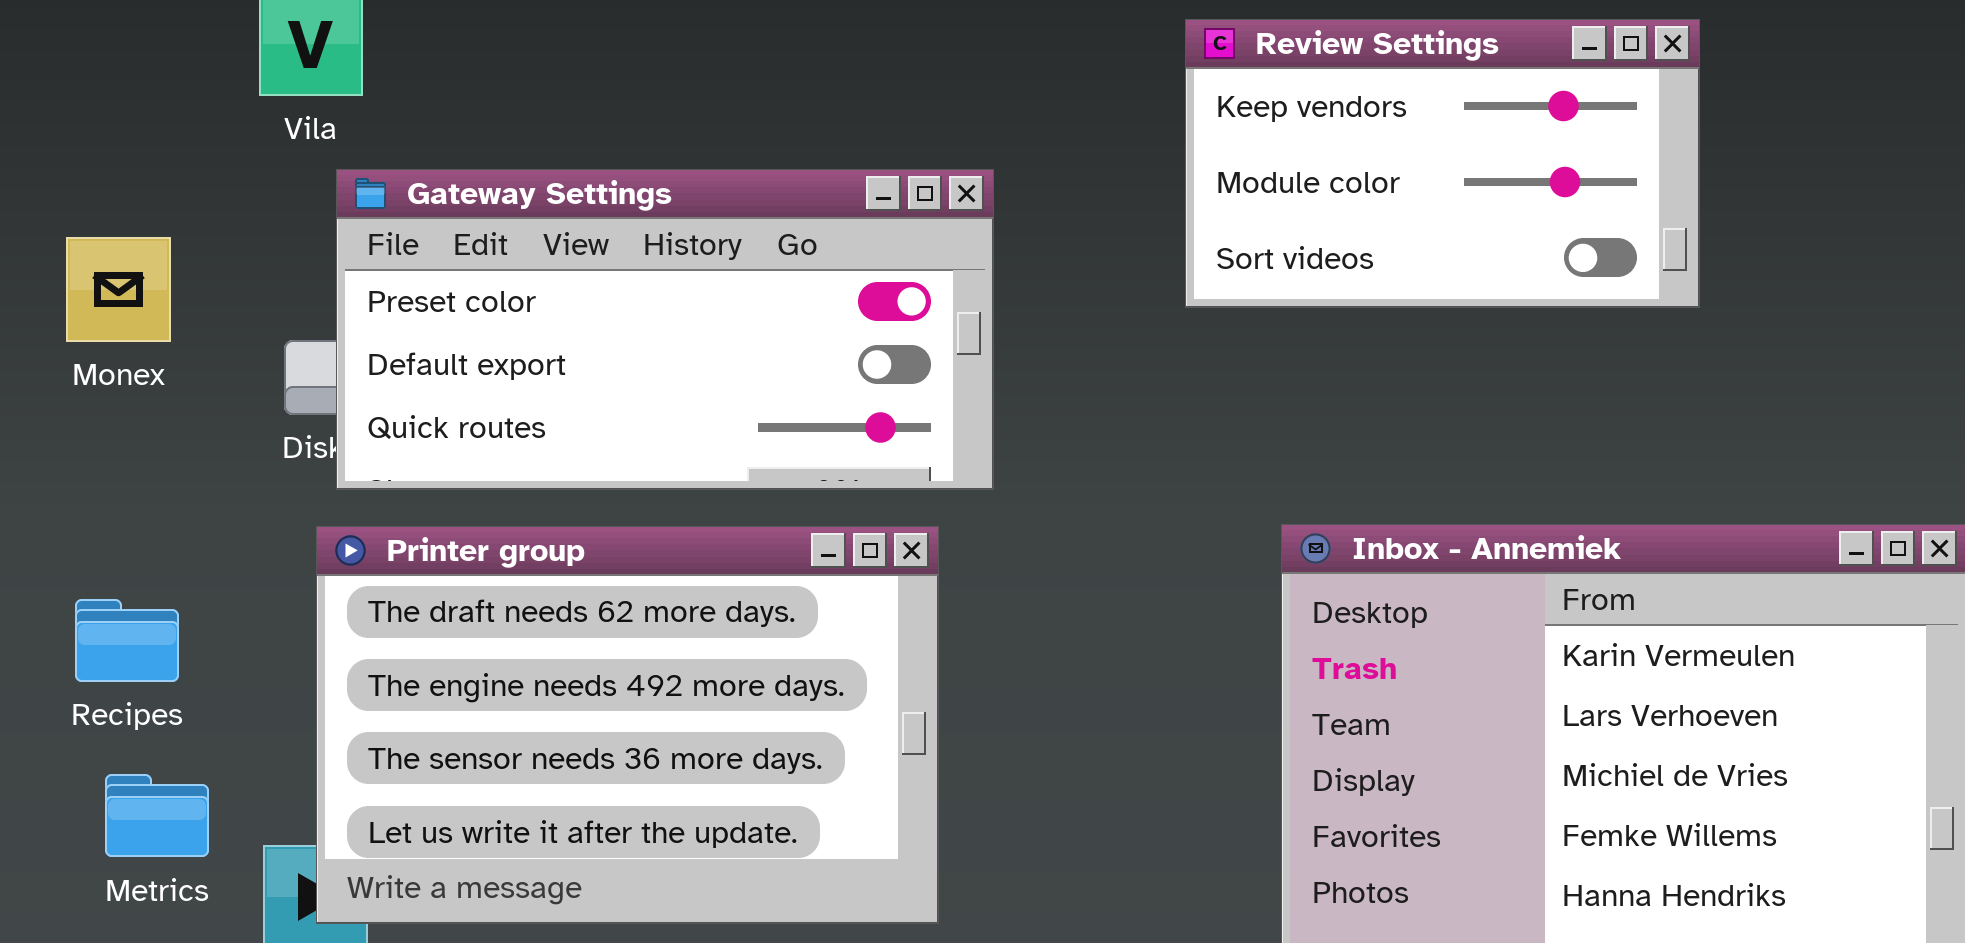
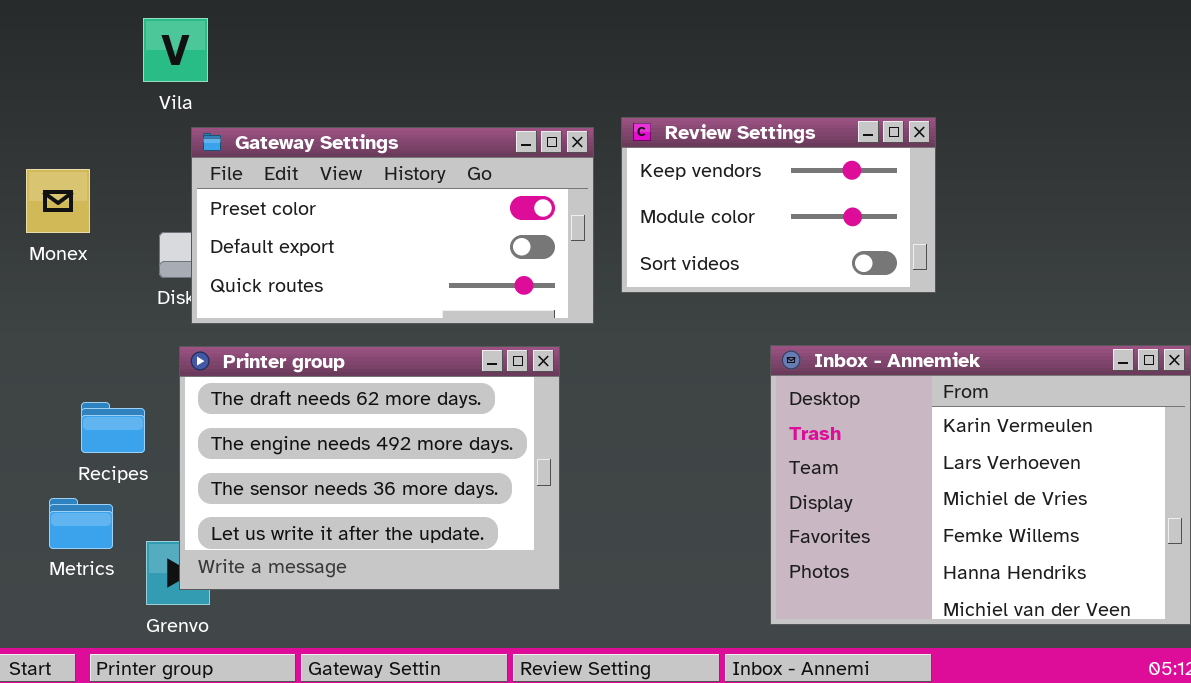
Review Settings: [1185,19,1700,308] -> [621,117,936,293], moved
Recipes: [75,599,179,682] -> [81,402,145,453], moved

